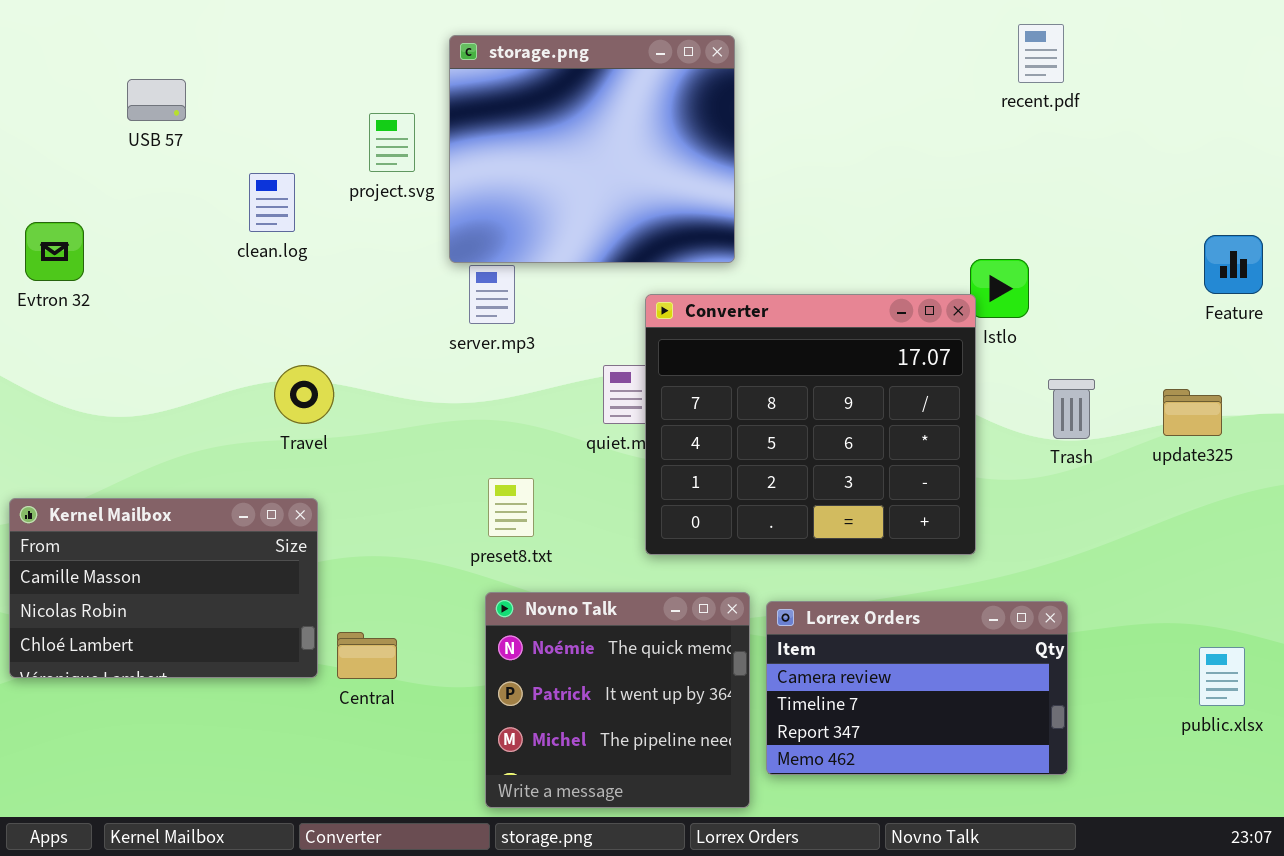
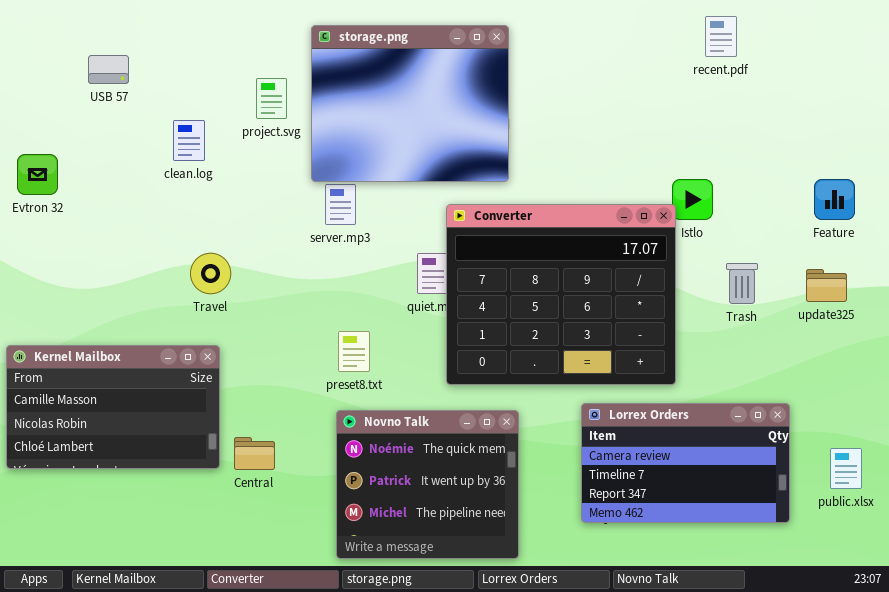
Feature: [1204,235,1263,294] -> [814,179,855,220], moved
Lorrex Orders: [766,601,1068,775] -> [581,403,790,523], moved

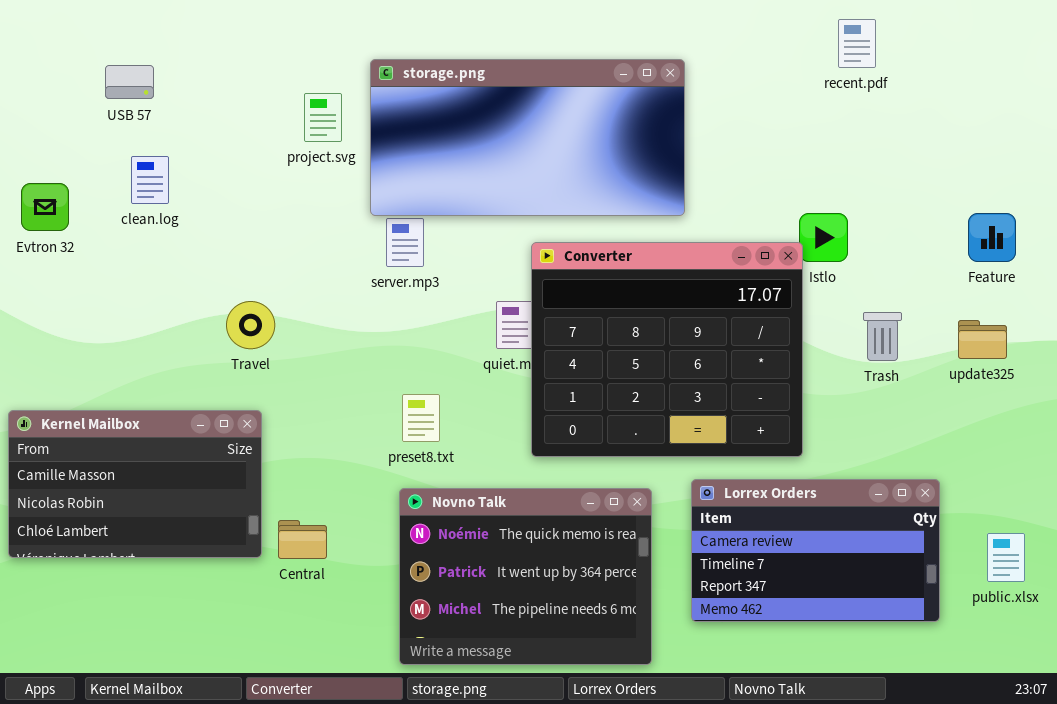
storage.png: [311,25,509,182] -> [370,59,685,216], resized
clean.log: [173,120,205,161] -> [131,156,169,204], moved
Novno Talk: [336,410,519,559] -> [399,488,652,665], resized

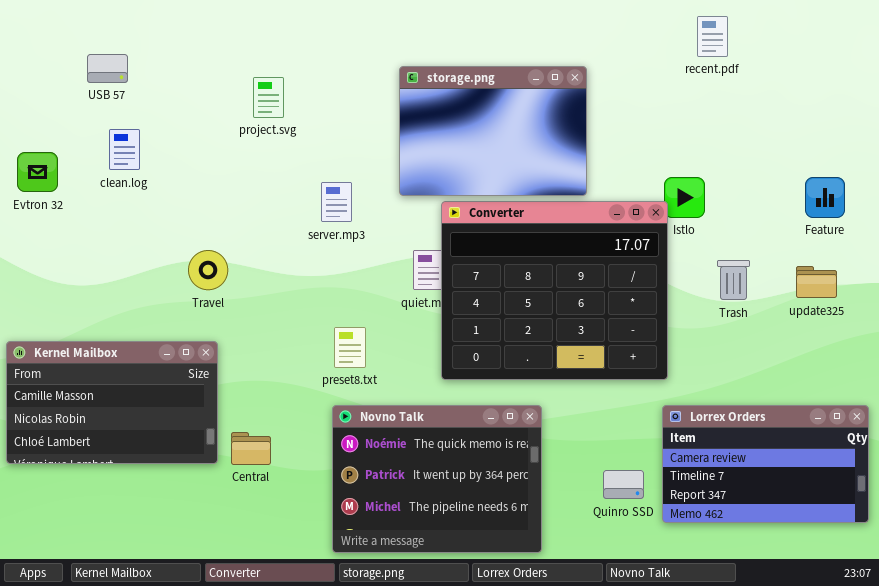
storage.png: [370,59,685,216] -> [399,66,587,196], moved, resized
Lorrex Orders: [691,479,940,622] -> [662,405,869,523], moved

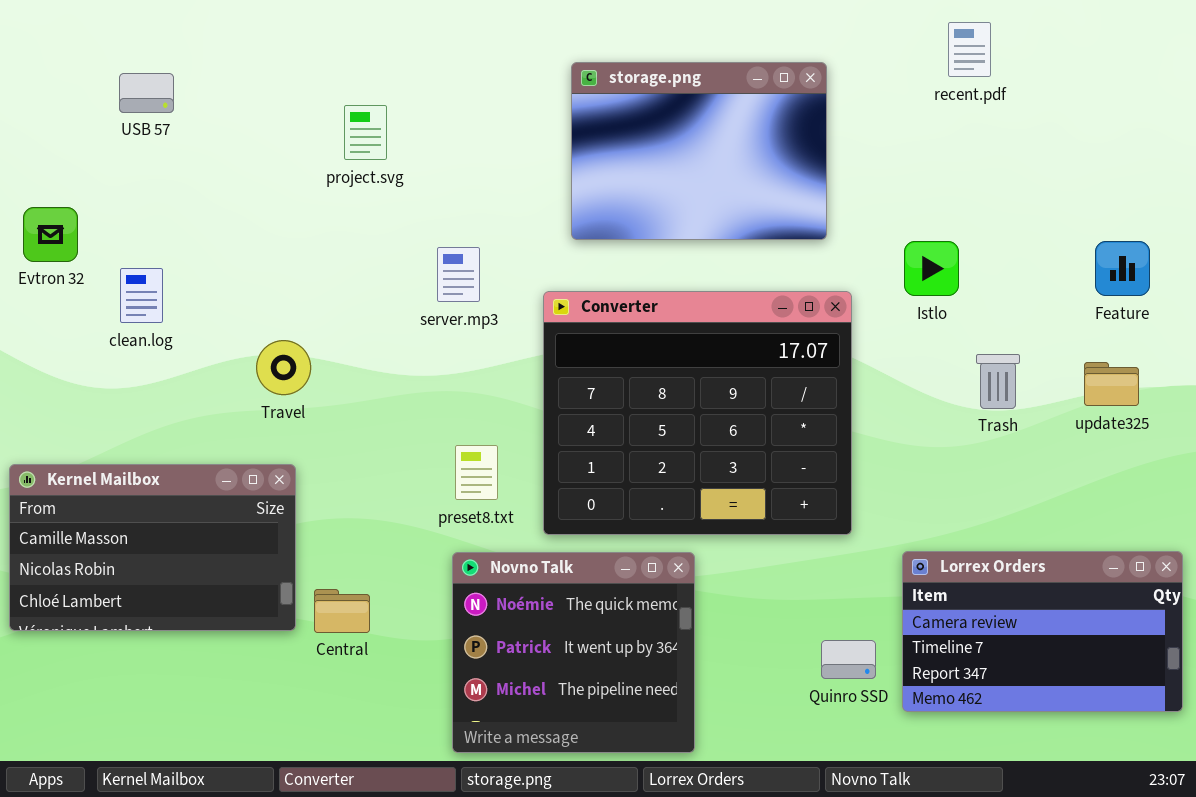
storage.png: [399,66,587,196] -> [571,62,827,240], moved
clean.log: [109,129,140,170] -> [120,268,163,323], moved
Converter: [441,201,668,380] -> [543,291,852,535], moved
Novno Talk: [332,405,542,553] -> [452,552,695,753], resized

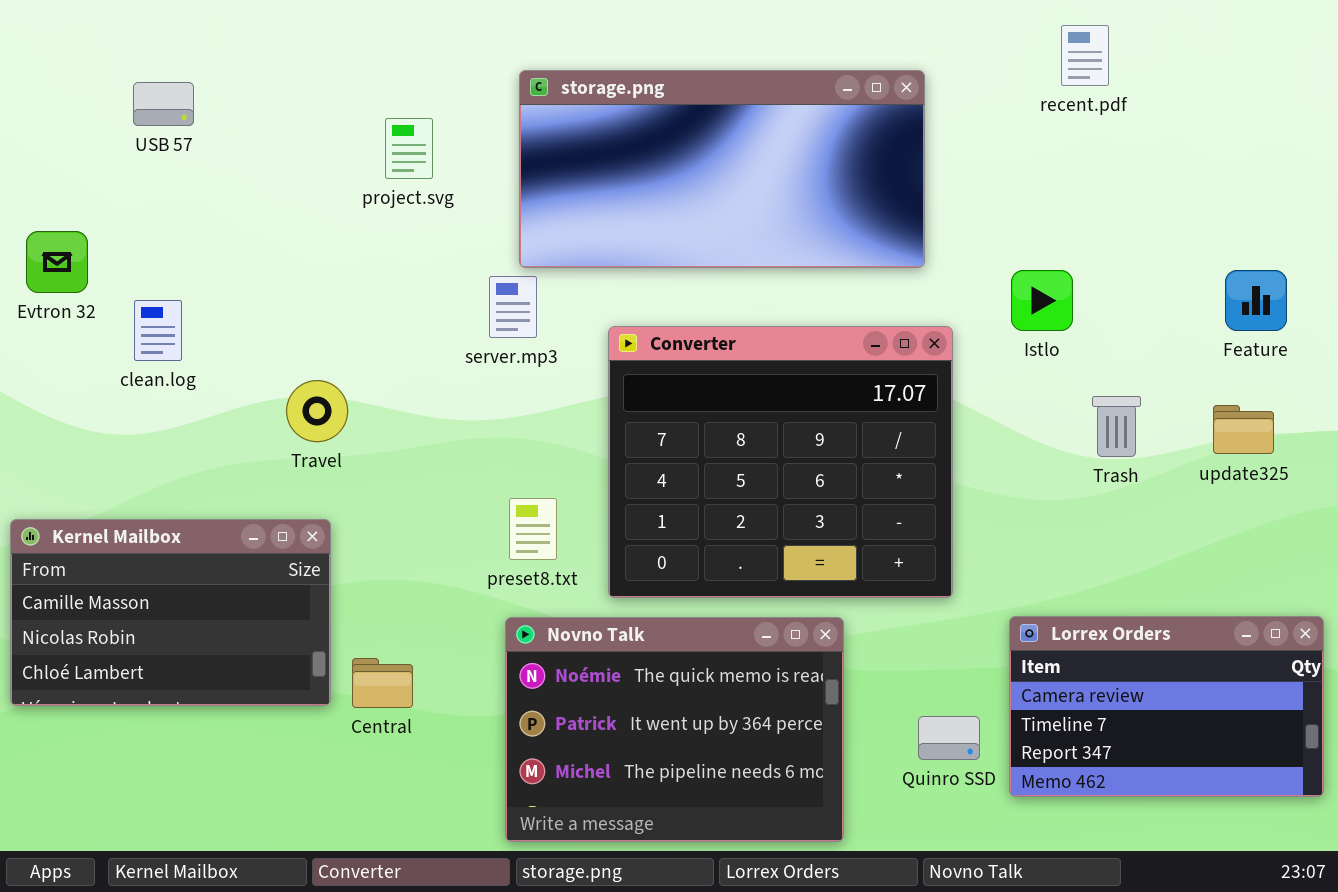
storage.png: [571,62,827,240] -> [519,70,925,268], resized
Novno Talk: [452,552,695,753] -> [505,617,844,842], resized

